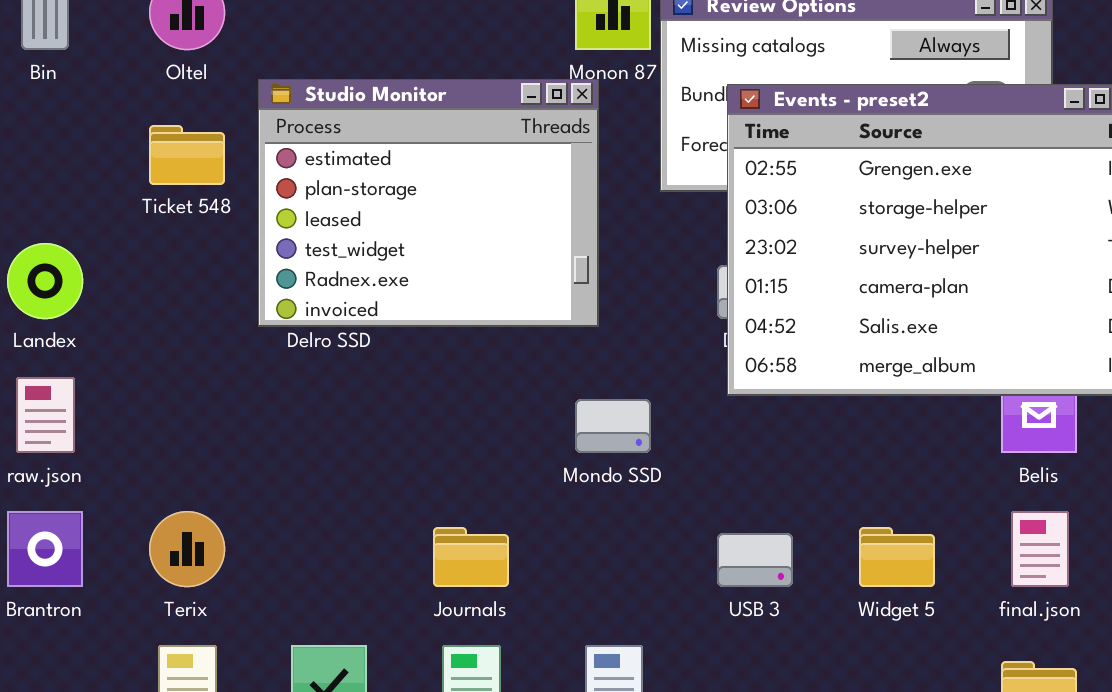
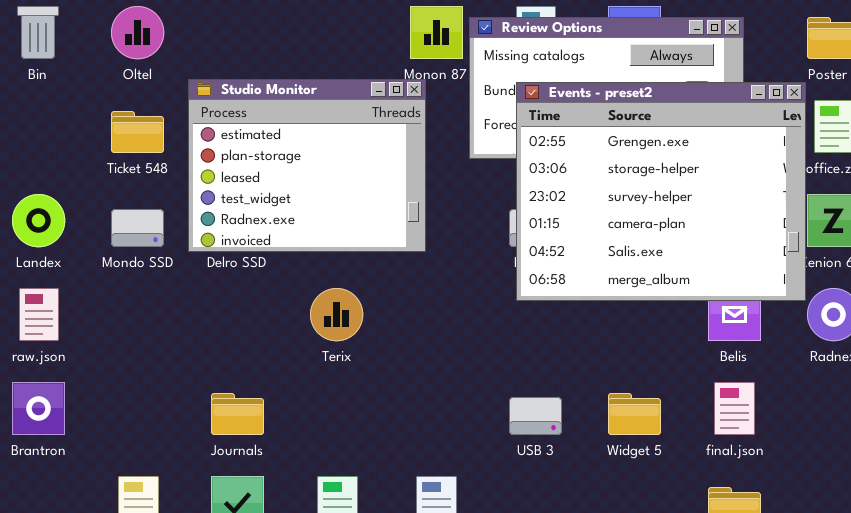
Mondo SSD: [575,399,651,453] -> [111,209,164,247], moved
Terix: [149,511,225,587] -> [310,288,363,341], moved
Journals: [433,527,509,587] -> [211,393,264,435], moved

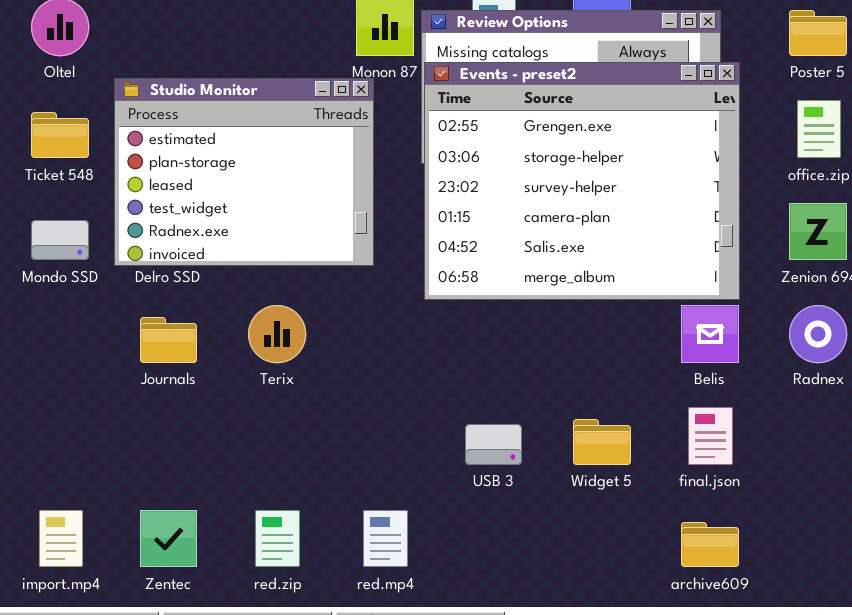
Events - preset2: [516,82,806,301] -> [424,62,740,300], moved
Journals: [211,393,264,435] -> [140,317,197,363], moved

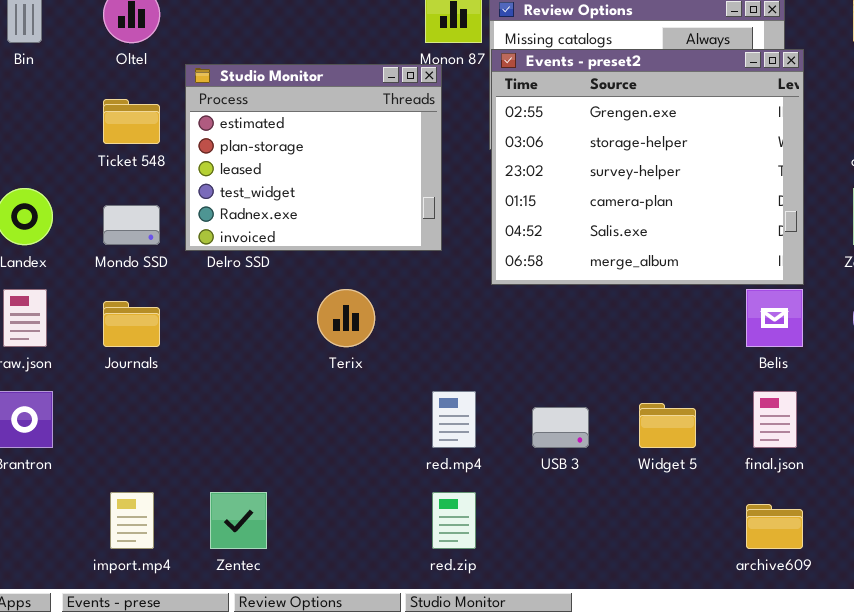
Journals: [140,317,197,363] -> [103,301,160,347], moved
red.zip: [255,510,300,567] -> [432,492,476,549], moved
red.mp4: [363,510,408,567] -> [432,391,476,448], moved

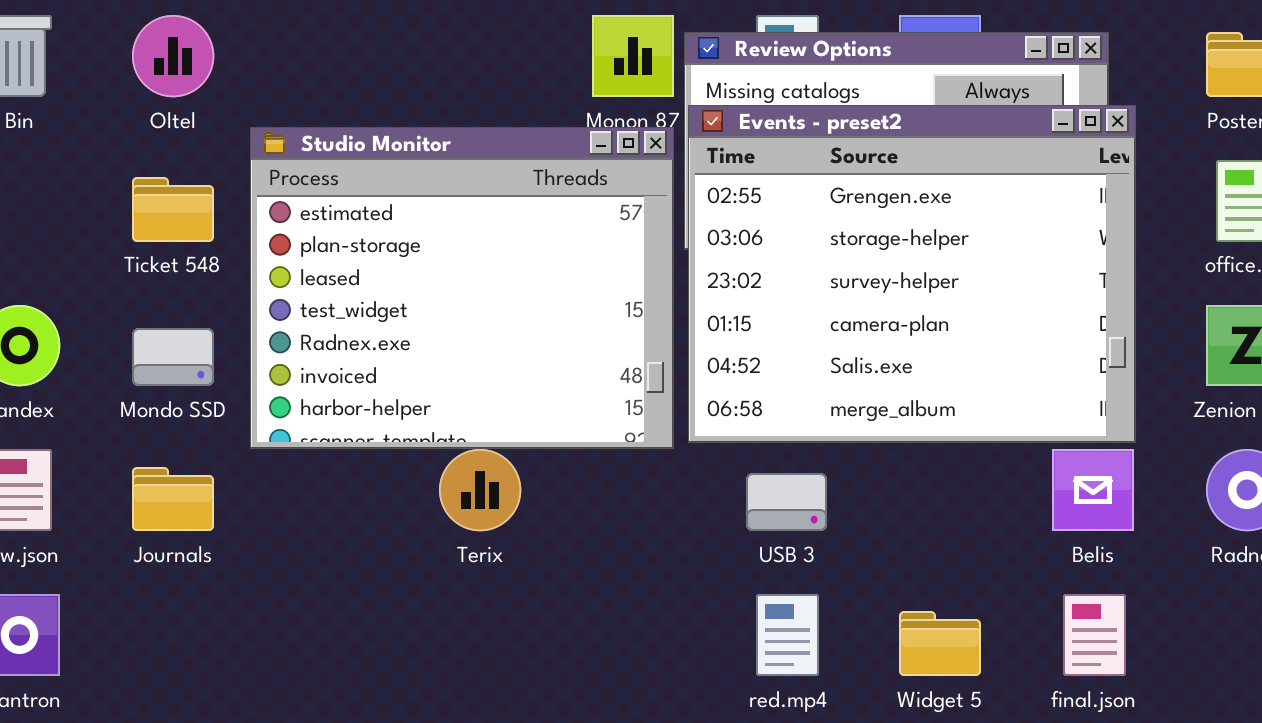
Studio Monitor: [185,64,442,251] -> [250,127,674,449], resized
red.mp4: [432,391,476,448] -> [756,594,819,676], moved
USB 3: [532,407,589,448] -> [746,473,827,531], moved

